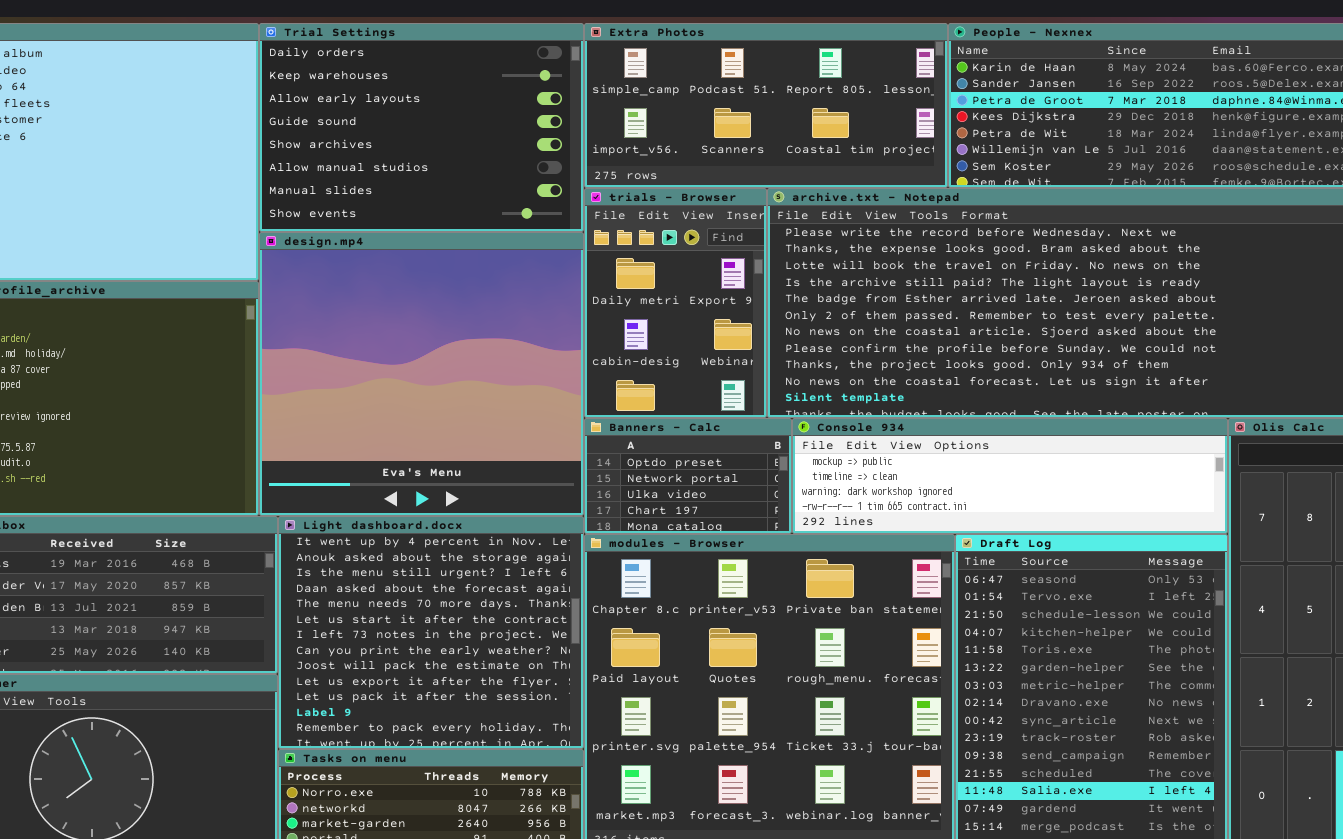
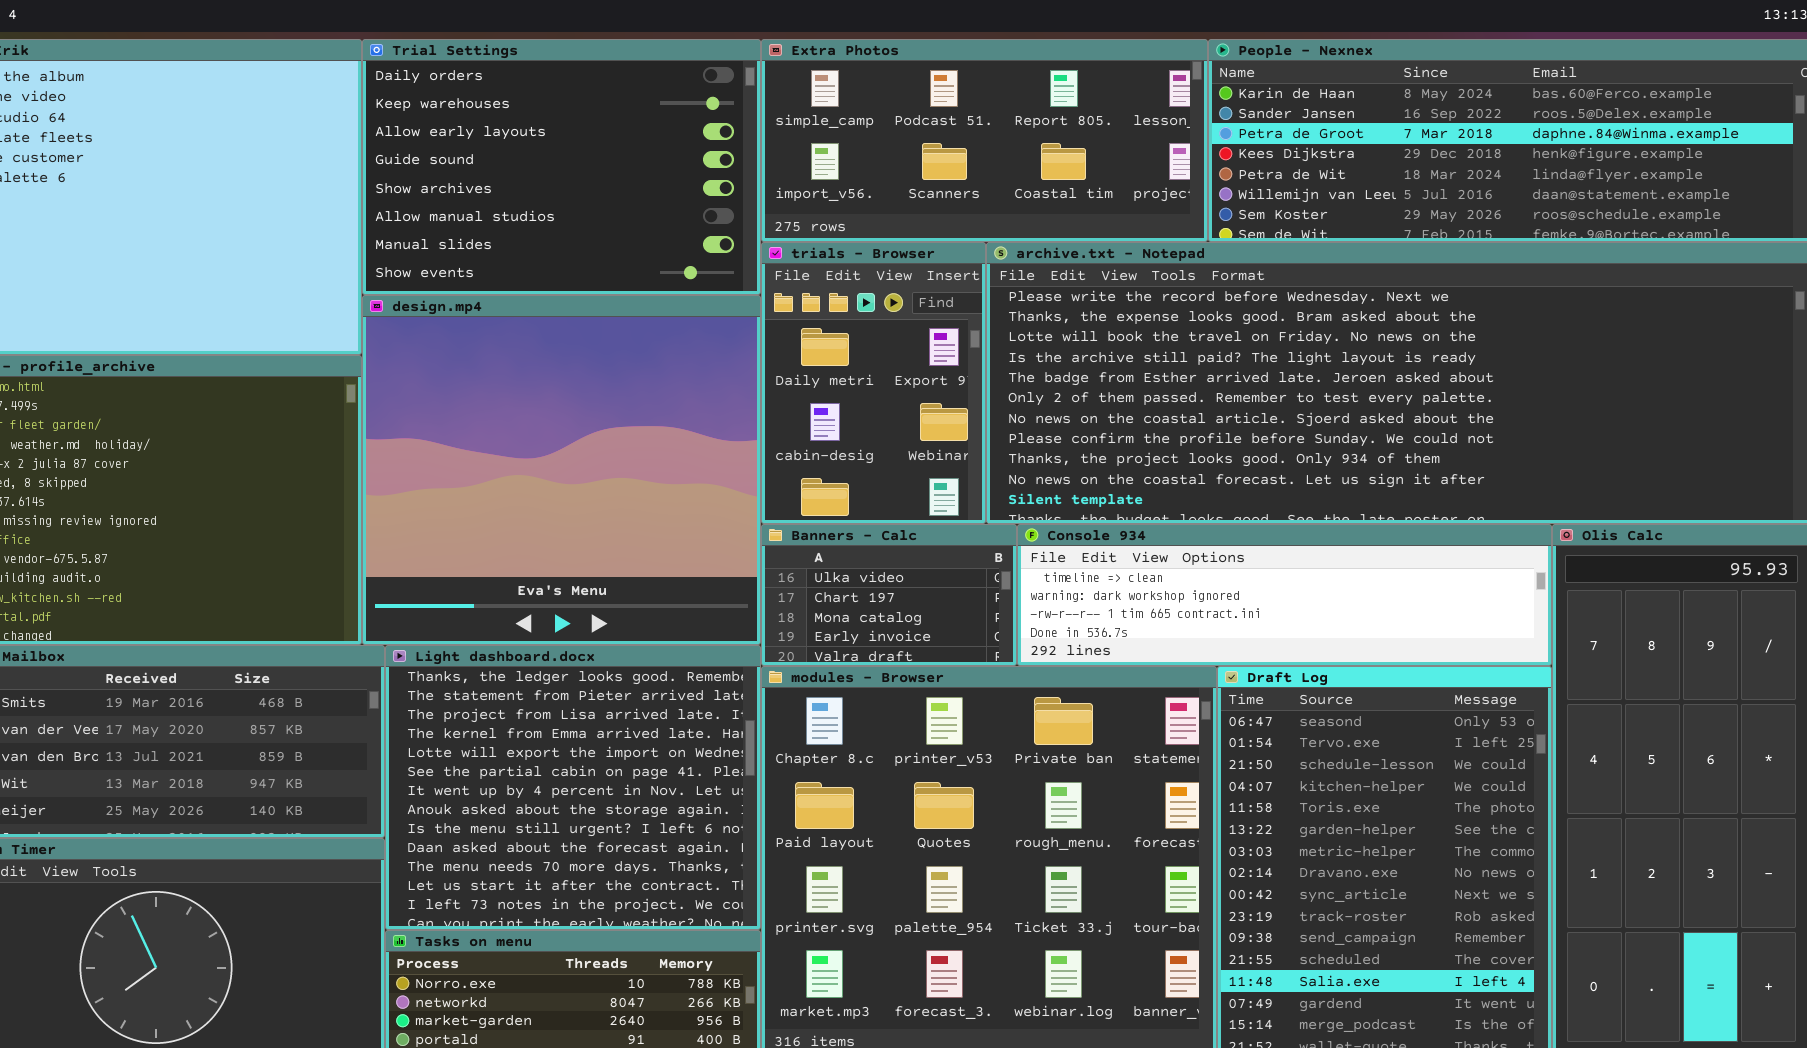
Banners - Calc: [584,418,792,534] -> [761,524,1017,666], scrolled down 2 rows
Console 934: [792,418,1228,534] -> [1017,524,1552,666], scrolled down 1 row
Light dashboard.docx: [278,516,584,749] -> [385,645,761,930], scrolled up 6 rows

